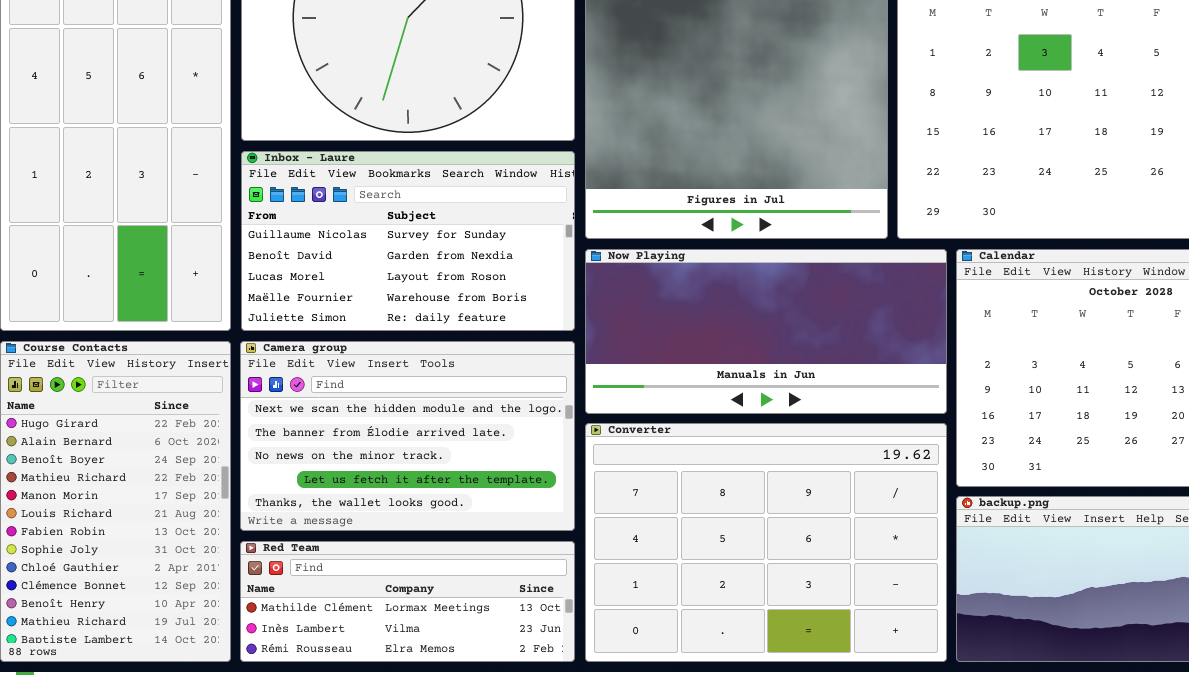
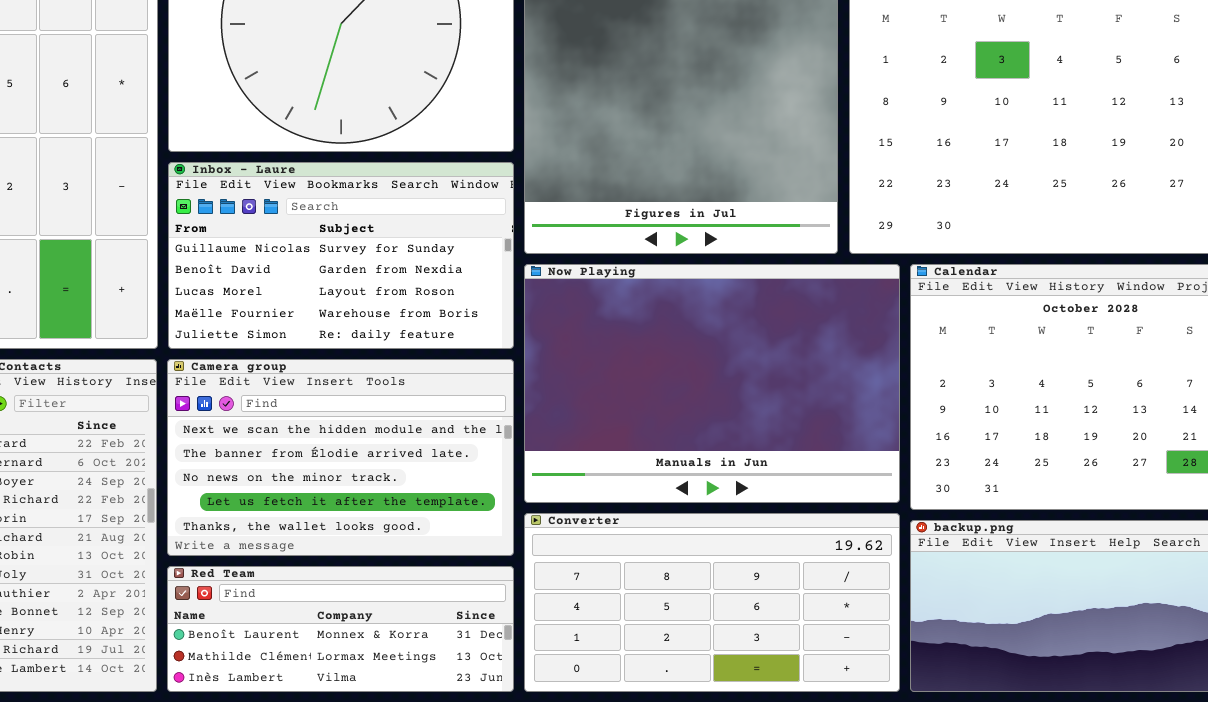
Now Playing: [585,249,947,414] -> [524,264,900,503], resized
Converter: [585,423,947,662] -> [524,513,900,692], resized
Red Team: [240,541,575,662] -> [167,566,514,692], scrolled up 1 row

